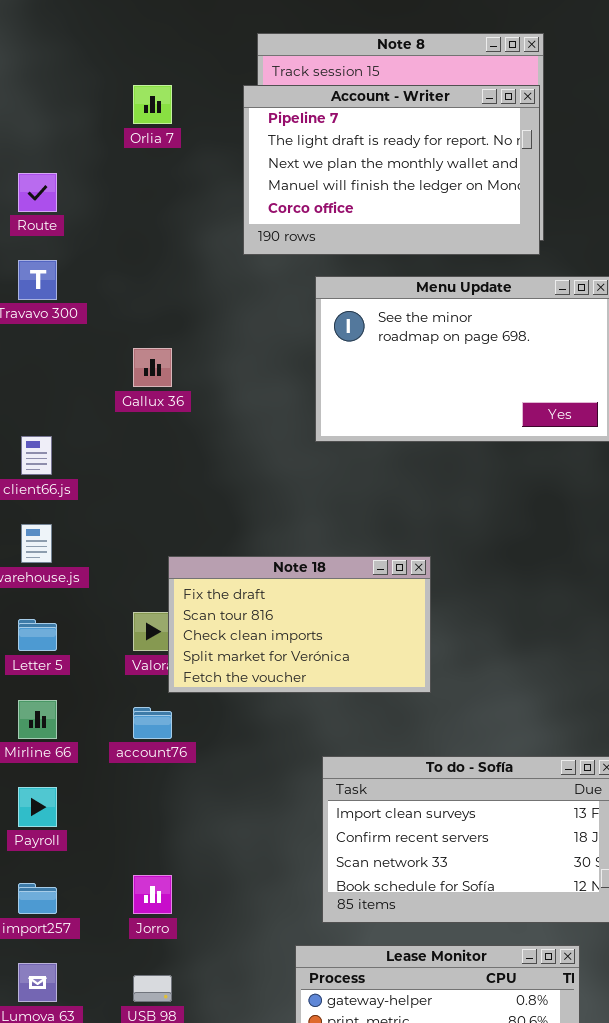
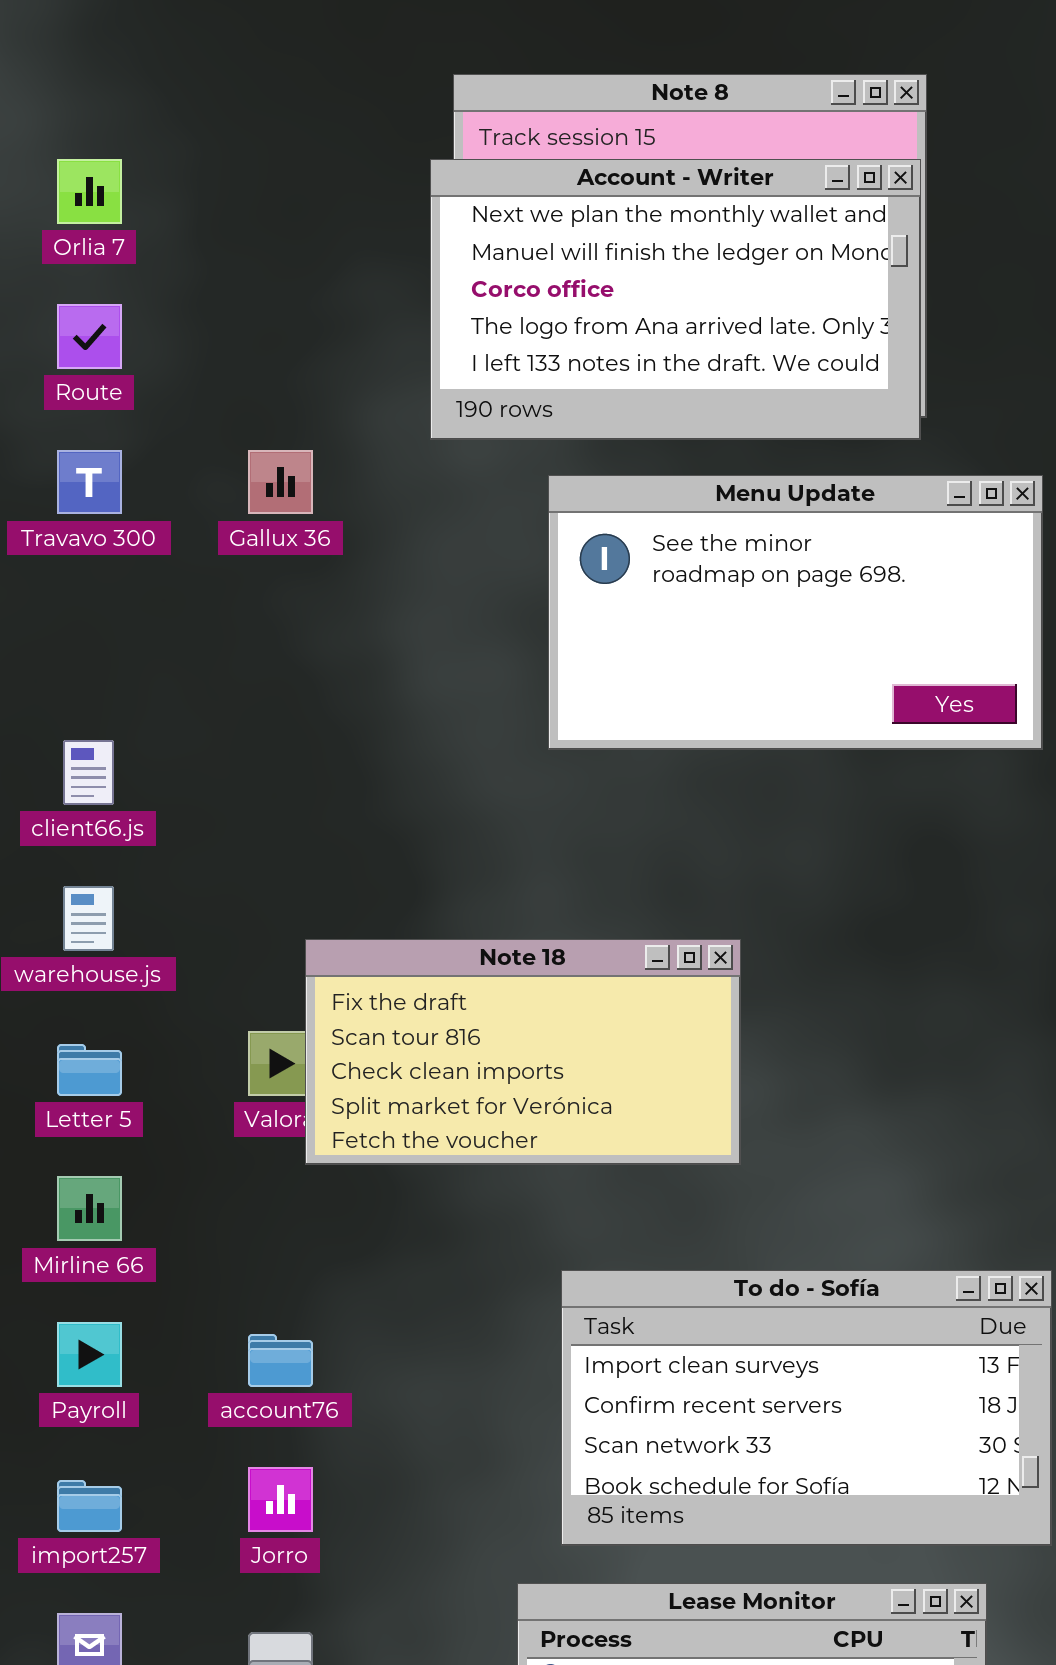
Orlia 7: [133,85,172,124] -> [57,159,122,224], moved
Account - Writer: [243,85,540,255] -> [430,159,921,440], scrolled down 2 rows
Gallux 36: [133,348,172,387] -> [248,450,313,514], moved
account76: [133,707,172,739] -> [248,1334,313,1387], moved

